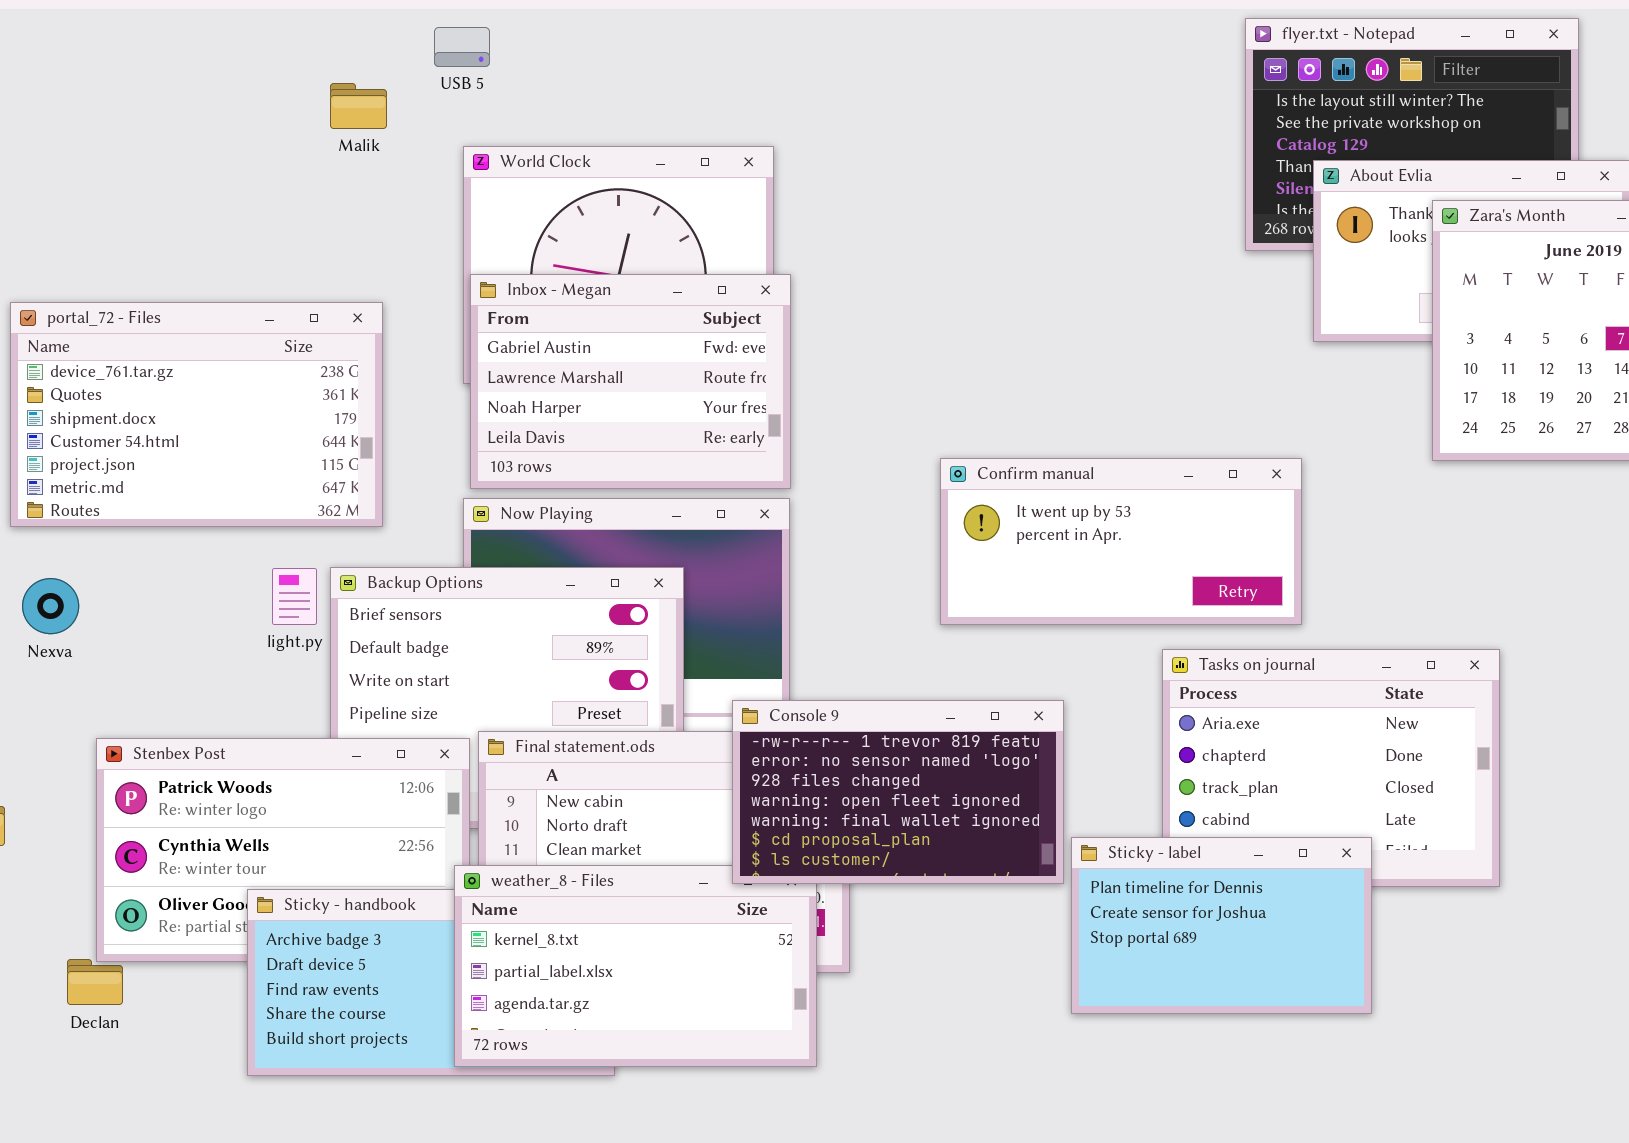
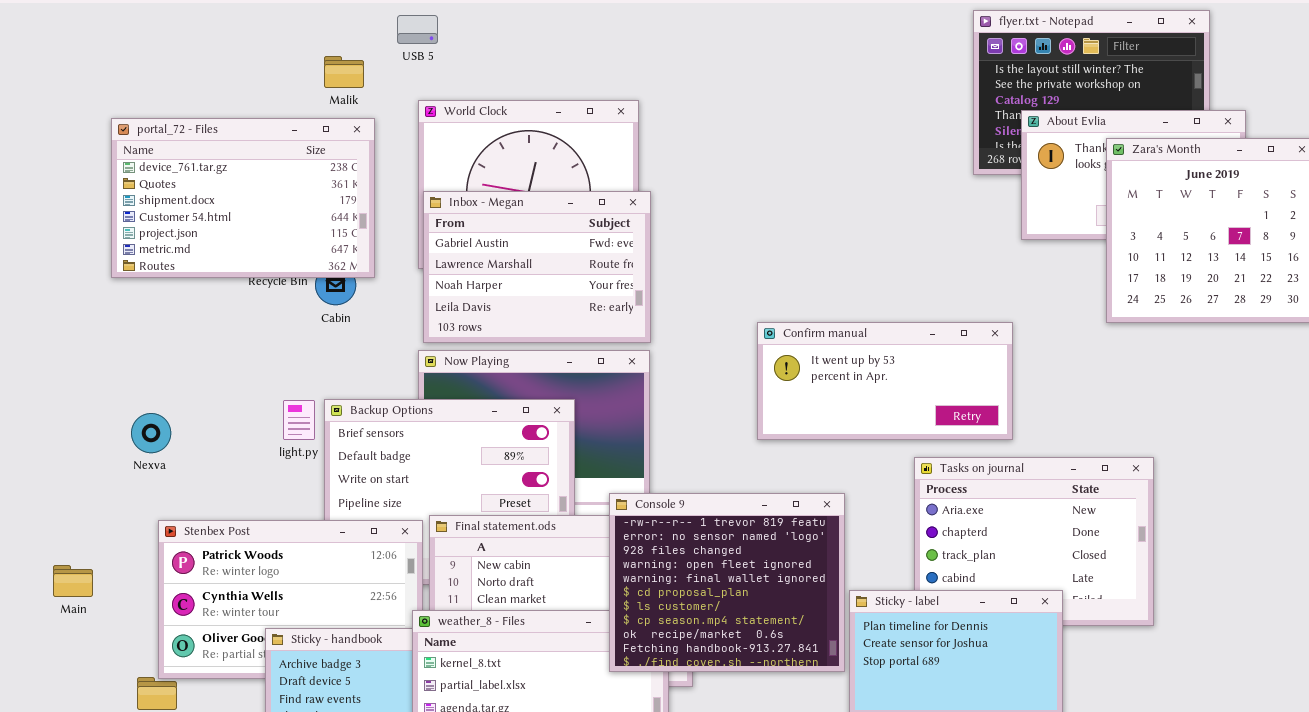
portal_72 - Files: [10,302,383,527] -> [111,118,375,278], moved
Nexva: [22,578,79,634] -> [131,413,171,453], moved
Console 9: [732,700,1064,884] -> [609,493,845,672], resized

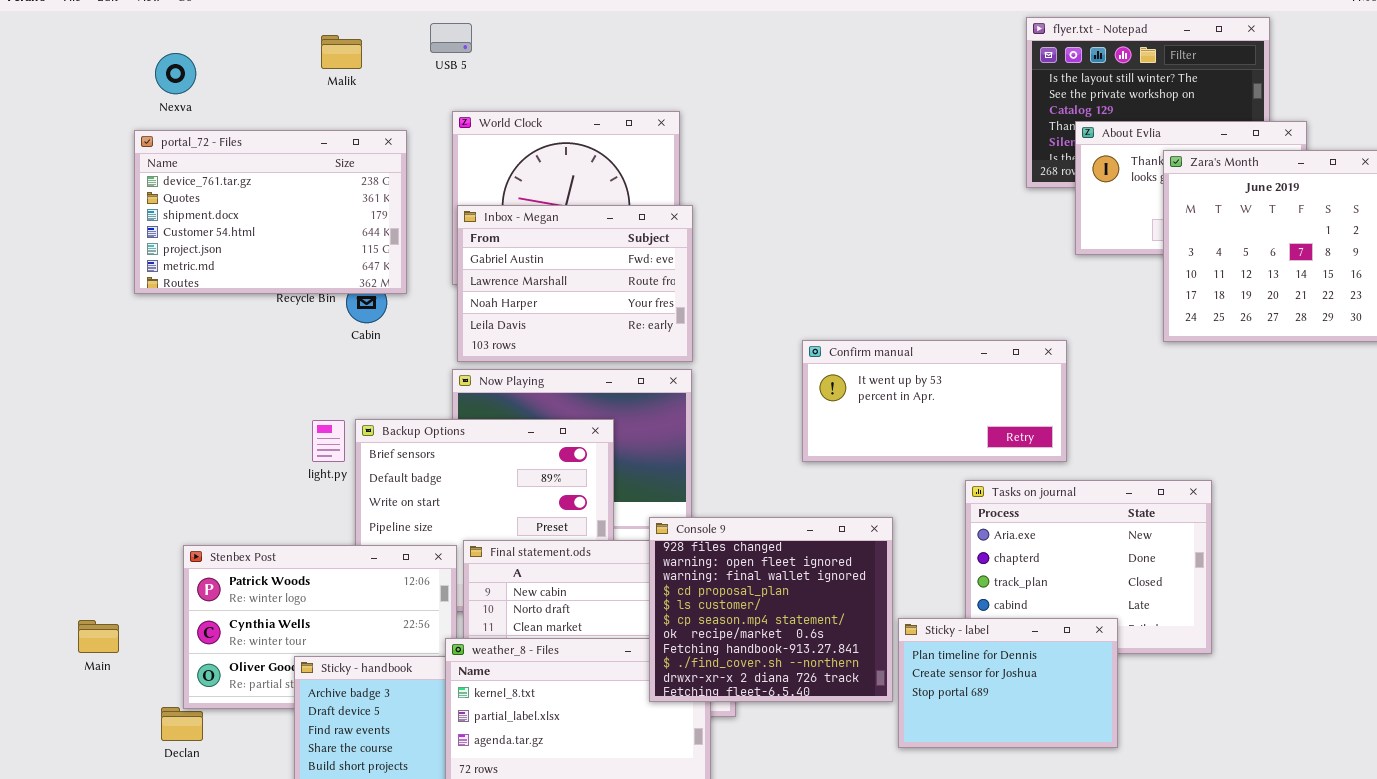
Malik: [324,56,364,88] -> [321,35,362,69], moved
Nexva: [131,413,171,453] -> [155,53,196,94], moved
Console 9: [609,493,845,672] -> [649,517,893,702], scrolled down 2 rows
Main: [53,565,93,597] -> [78,620,119,653], moved

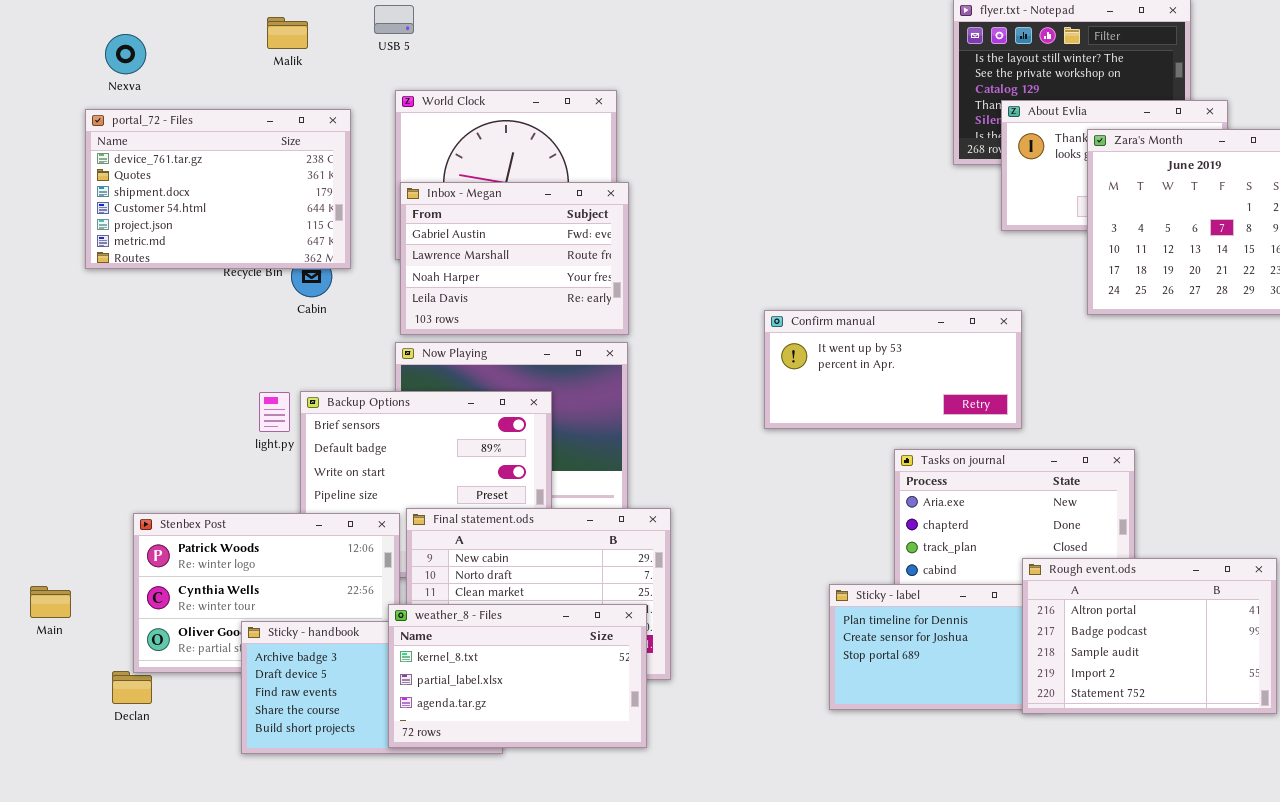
Confirm manual: [802,340,1067,462] -> [764,310,1022,429], moved
Console 9: [649,517,893,702] -> none, closed
Rough event.ods: none -> [1022,558,1277,714], opened

